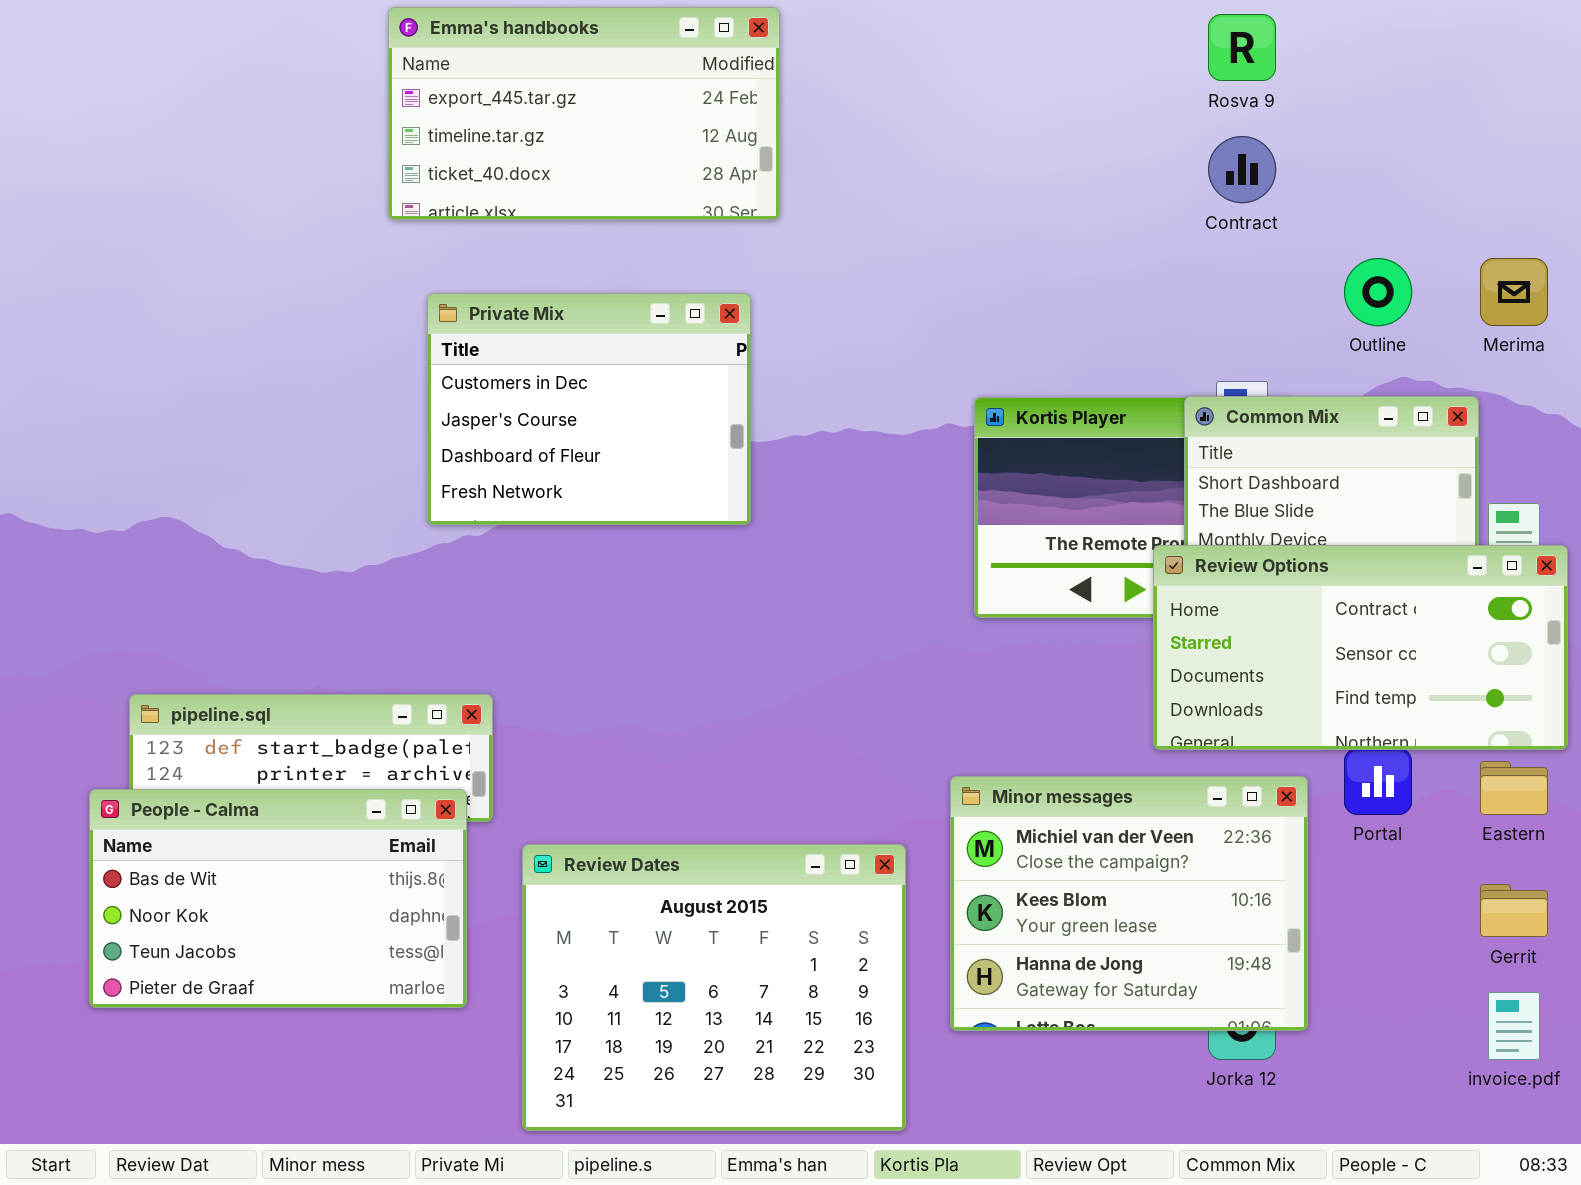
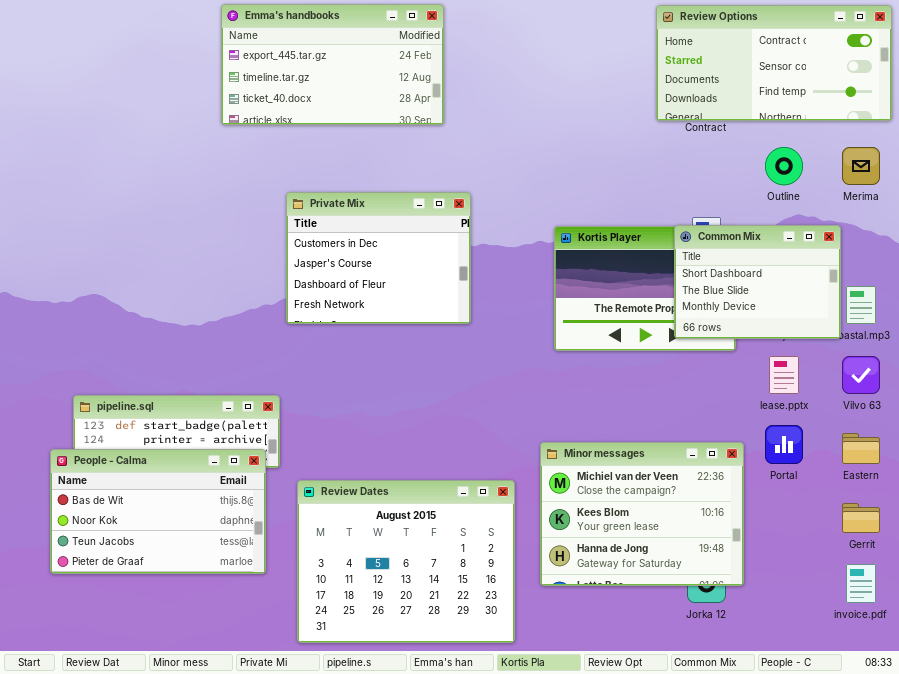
Private Mix: [427,293,751,525] -> [286,192,471,324], moved
Review Options: [1153,545,1568,750] -> [656,5,892,121], moved

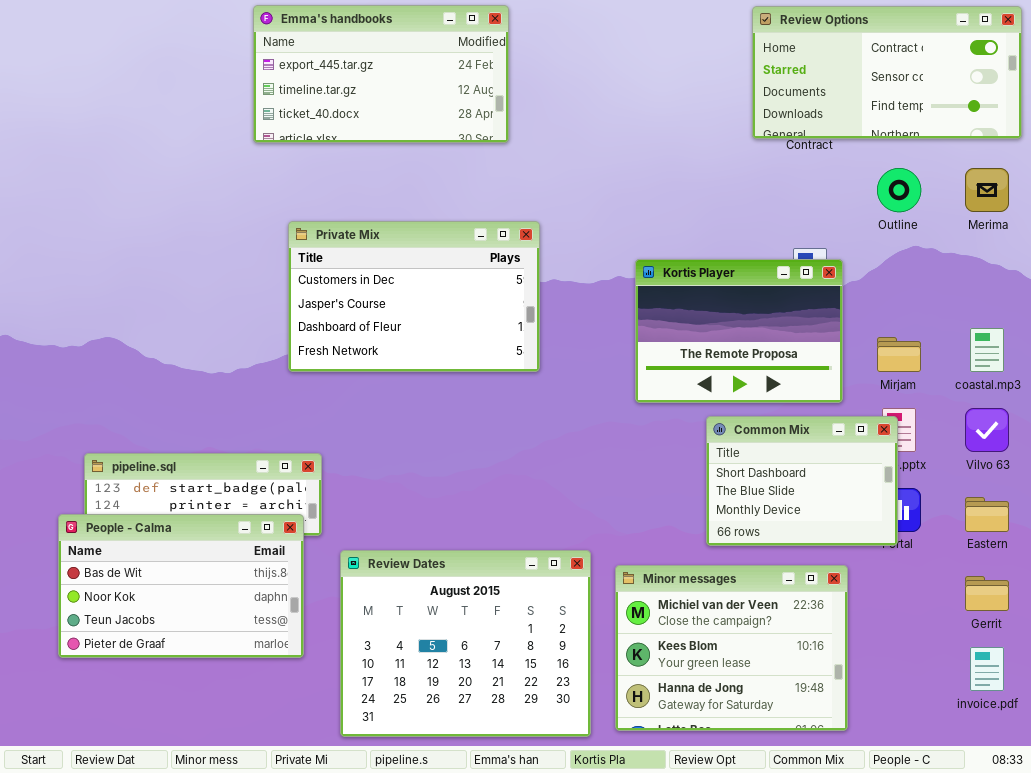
Private Mix: [286,192,471,324] -> [288,221,540,372], resized
Common Mix: [674,225,841,339] -> [706,416,898,546], moved
Minor messages: [540,442,744,586] -> [615,565,848,731], moved

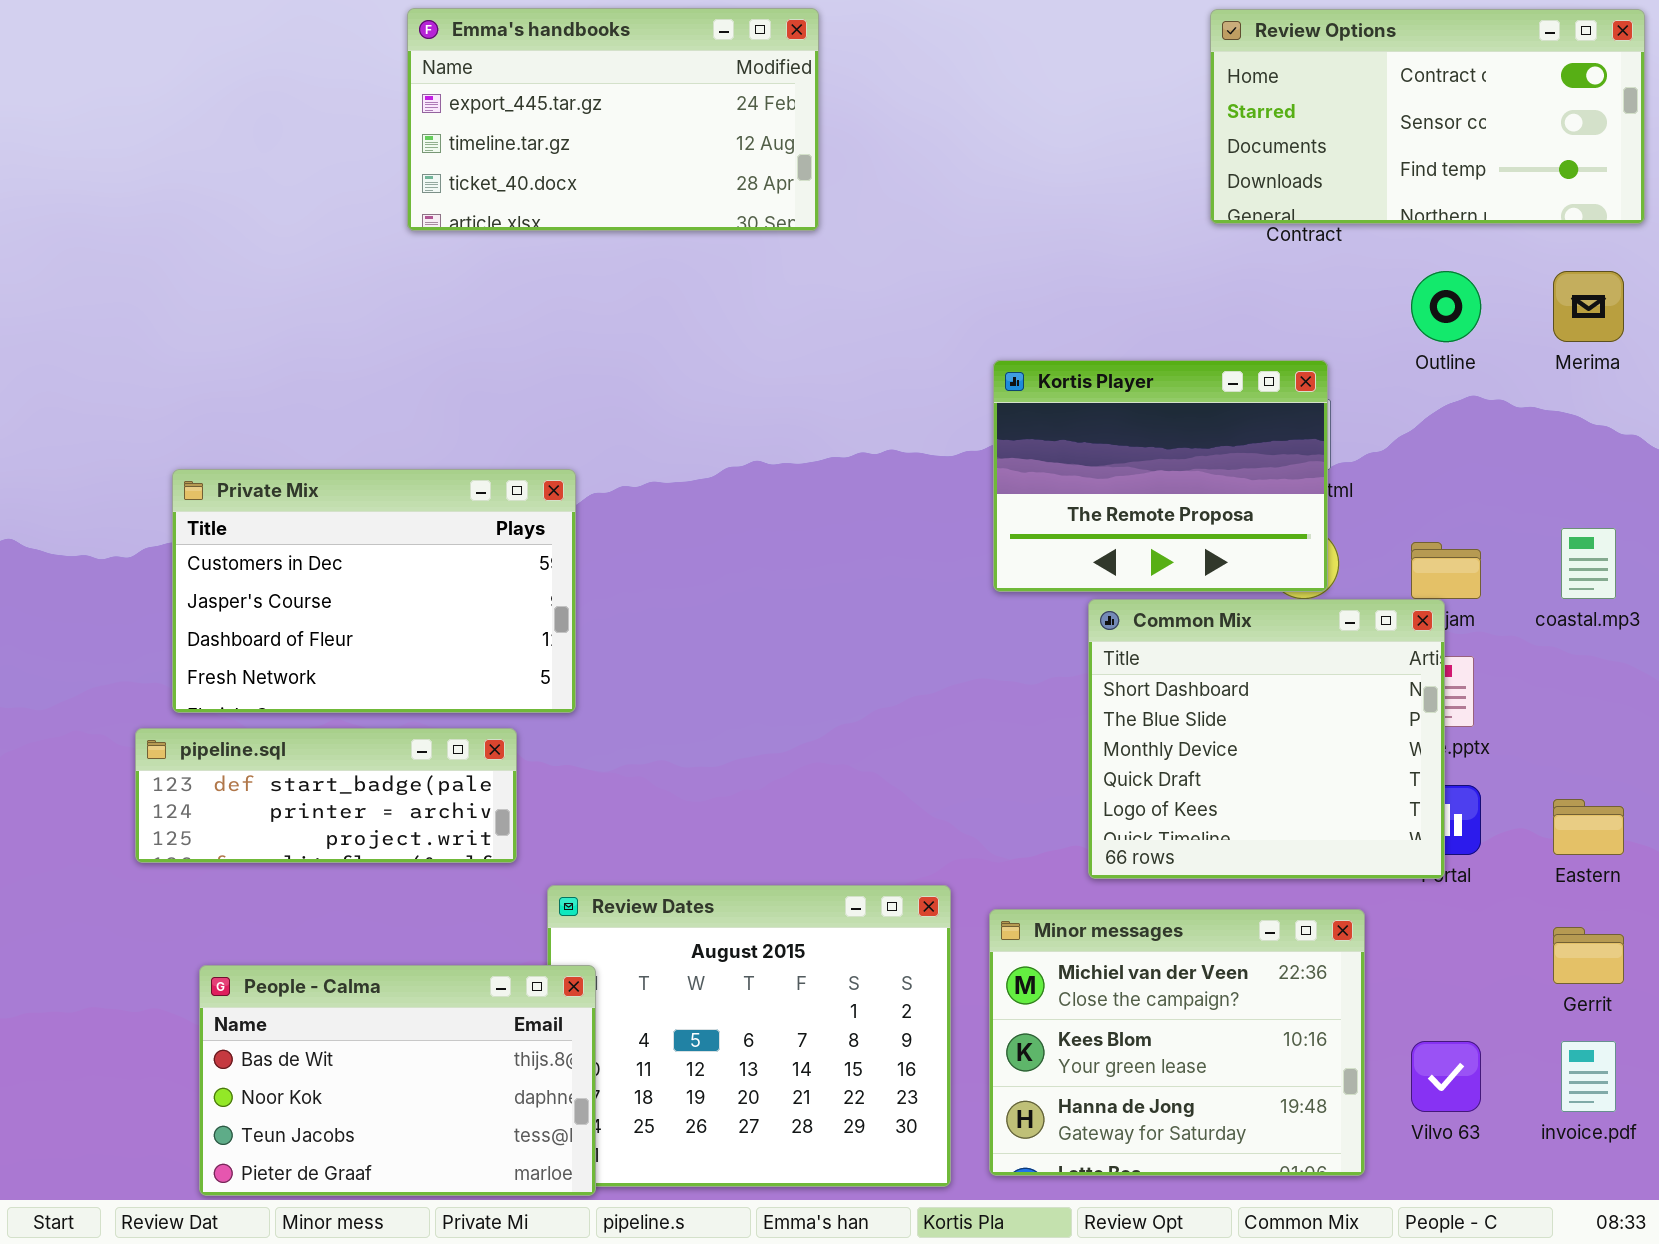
Private Mix: [288,221,540,372] -> [172,469,576,713], moved
Kortis Player: [635,259,843,403] -> [993,360,1328,592], moved
Vilvo 63: [965,408,1009,452] -> [1411,1041,1481,1112], moved
Common Mix: [706,416,898,546] -> [1088,599,1445,879], resized
People - Calma: [58,514,304,658] -> [199,965,596,1196], moved

